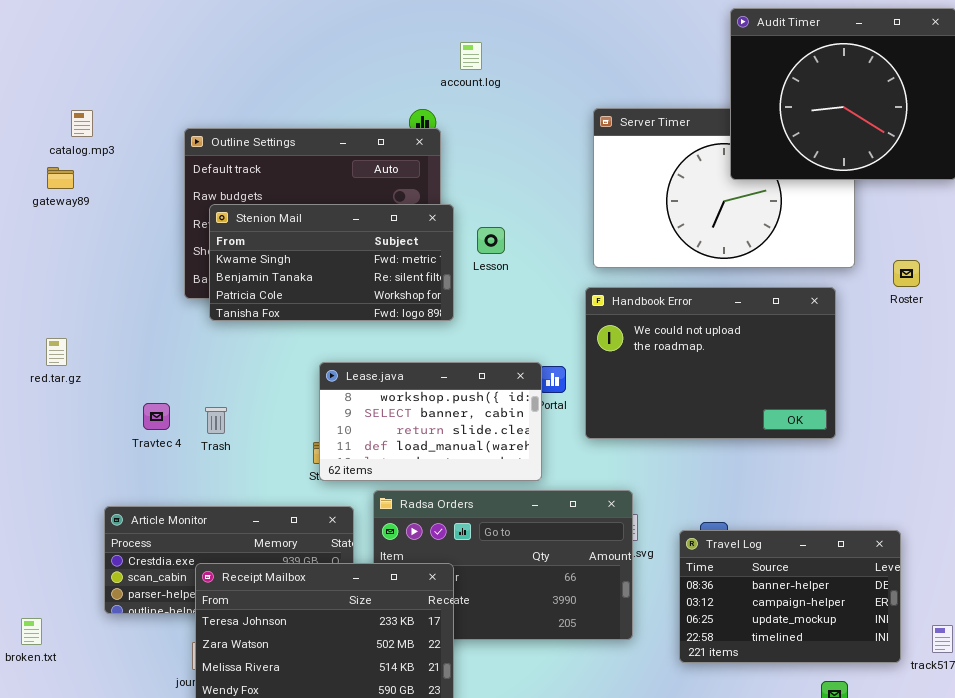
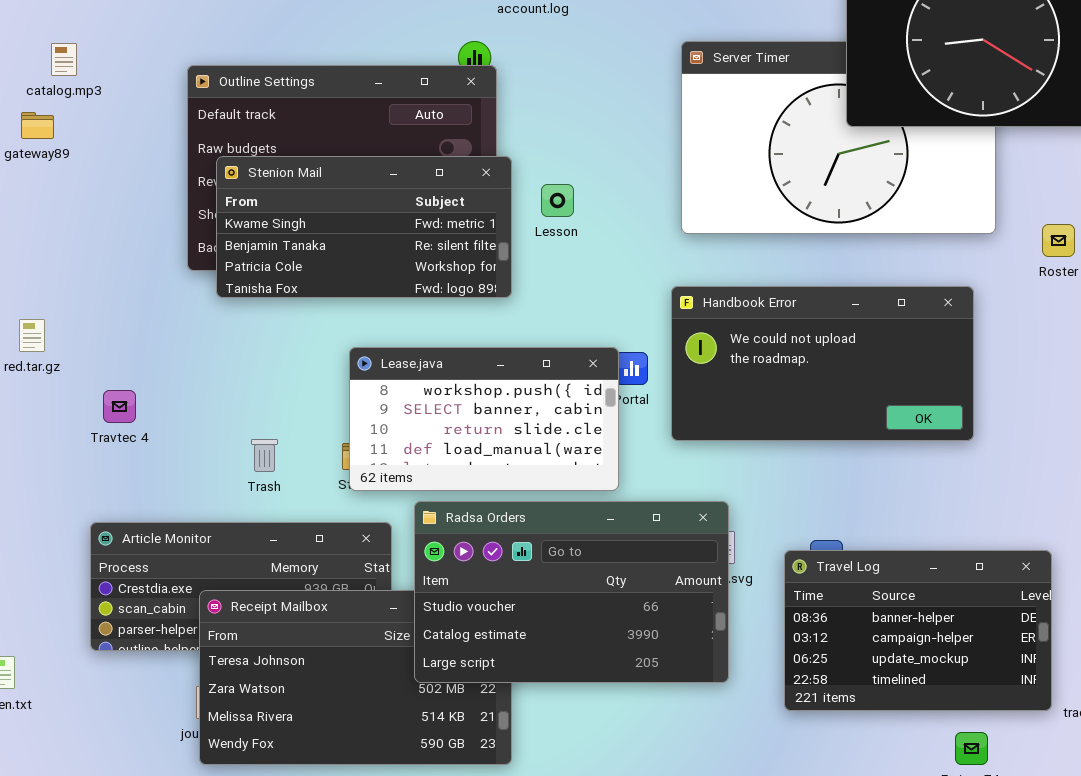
Handbook Error: [585,287,836,439] -> [671,286,974,441], resized
Travtec 4: [143,403,170,430] -> [103,390,136,423], moved
Trash: [205,407,227,434] -> [251,439,278,472], moved
Radsa Orders: [373,490,633,640] -> [414,501,729,683], raised

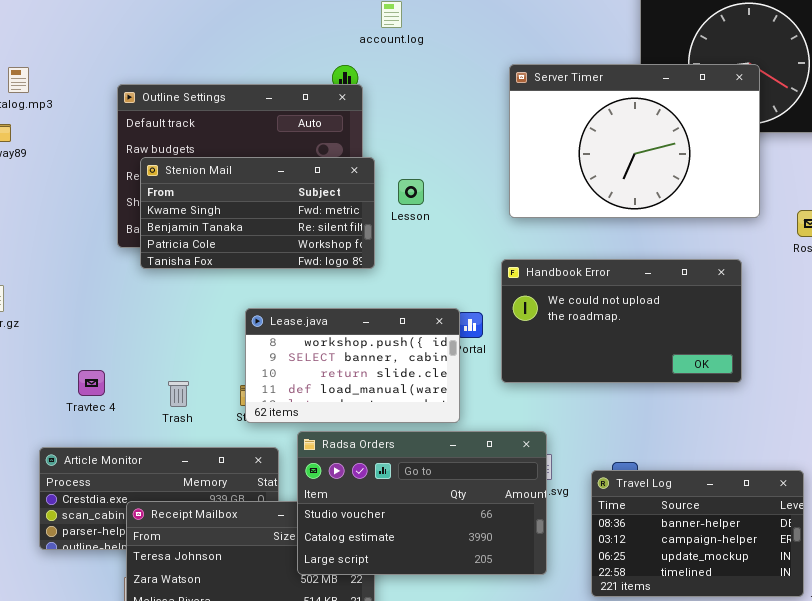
Server Timer: [681,41,996,234] -> [509,64,760,218], raised
Travtec 4: [103,390,136,423] -> [78,370,105,396], moved

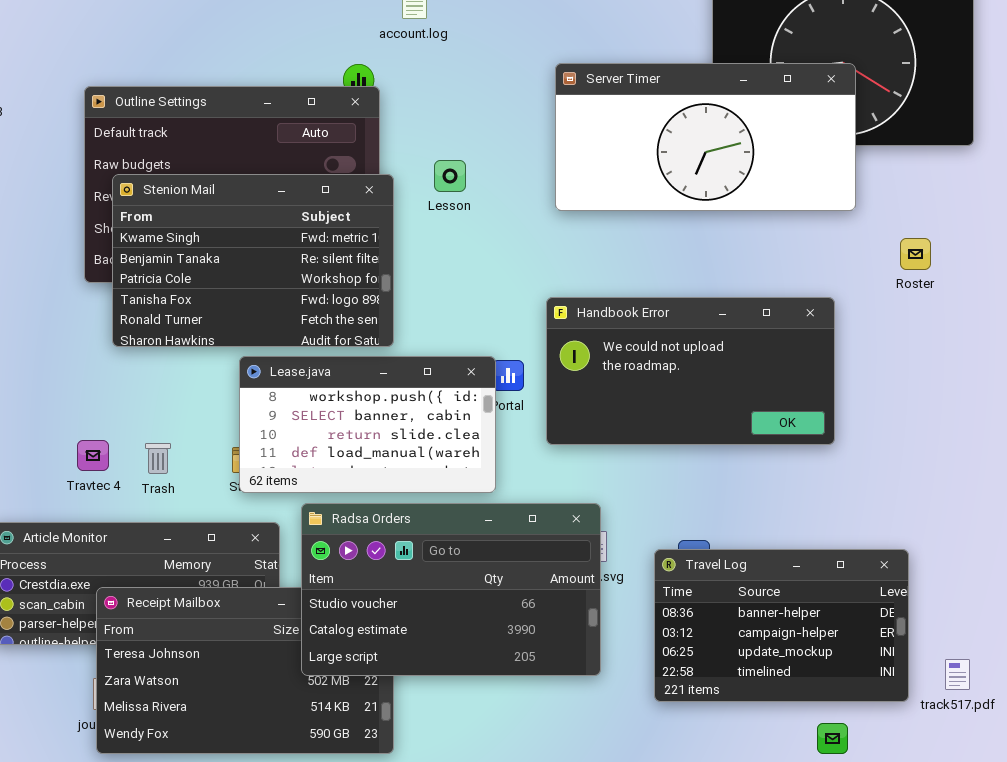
Server Timer: [509,64,760,218] -> [555,63,856,211], resized
Stenion Mail: [140,157,375,269] -> [112,174,394,347], resized
Lesson: [398,179,424,205] -> [434,160,466,192], moved
Travtec 4: [78,370,105,396] -> [77,440,109,471], moved

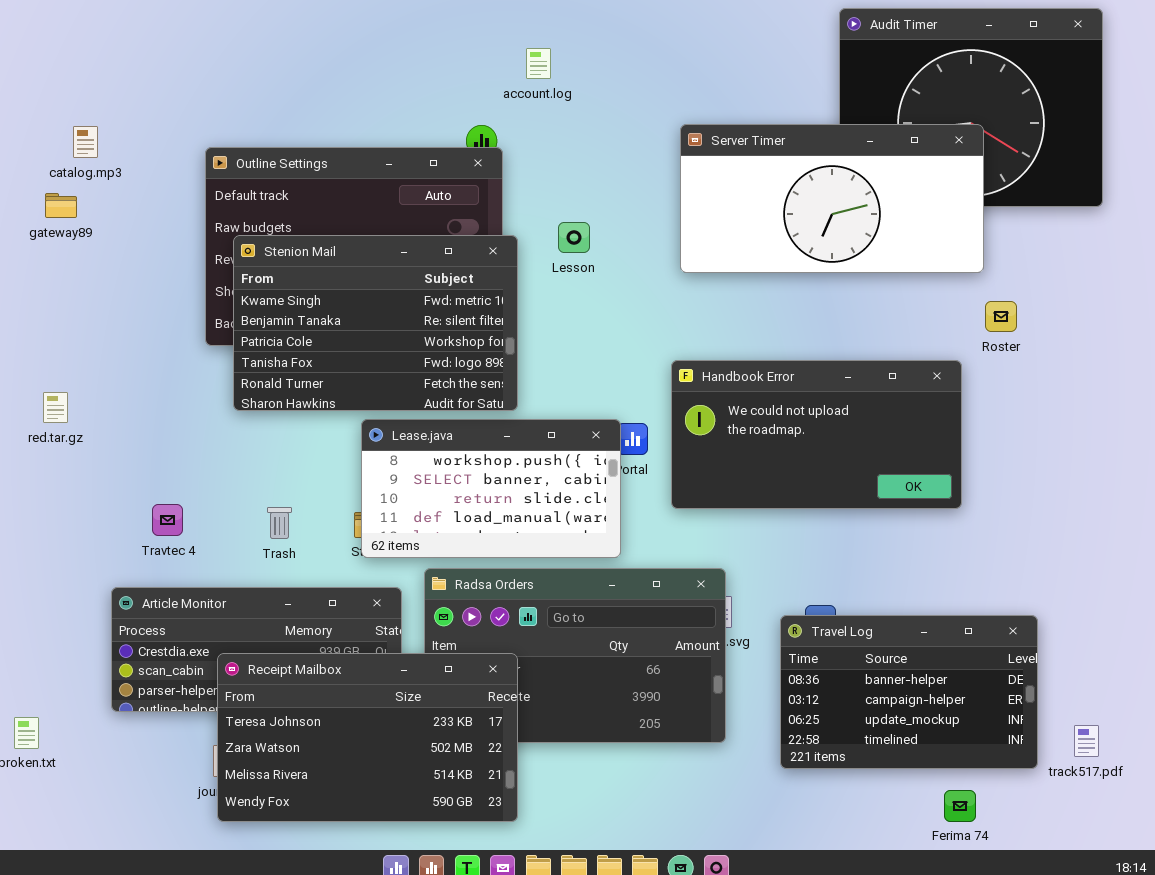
Roster: [900,238,931,270] -> [985,301,1017,332], moved
Travtec 4: [77,440,109,471] -> [152,504,183,536], moved
Receipt Mailbox: [96,587,394,754] -> [217,653,518,822], raised

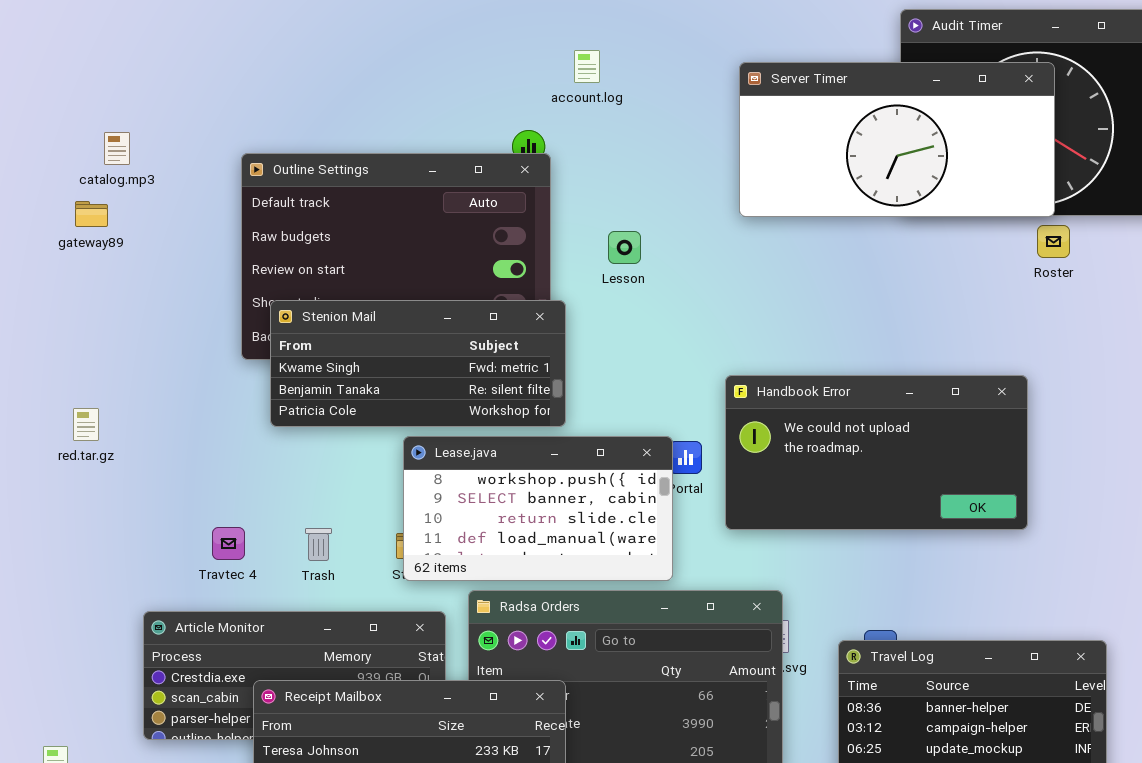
Server Timer: [680,124,984,273] -> [739,62,1055,217], moved
Stenion Mail: [233,235,518,411] -> [270,300,566,427], resized
Roster: [985,301,1017,332] -> [1037,225,1070,258], moved
Travtec 4: [152,504,183,536] -> [212,527,245,560], moved

